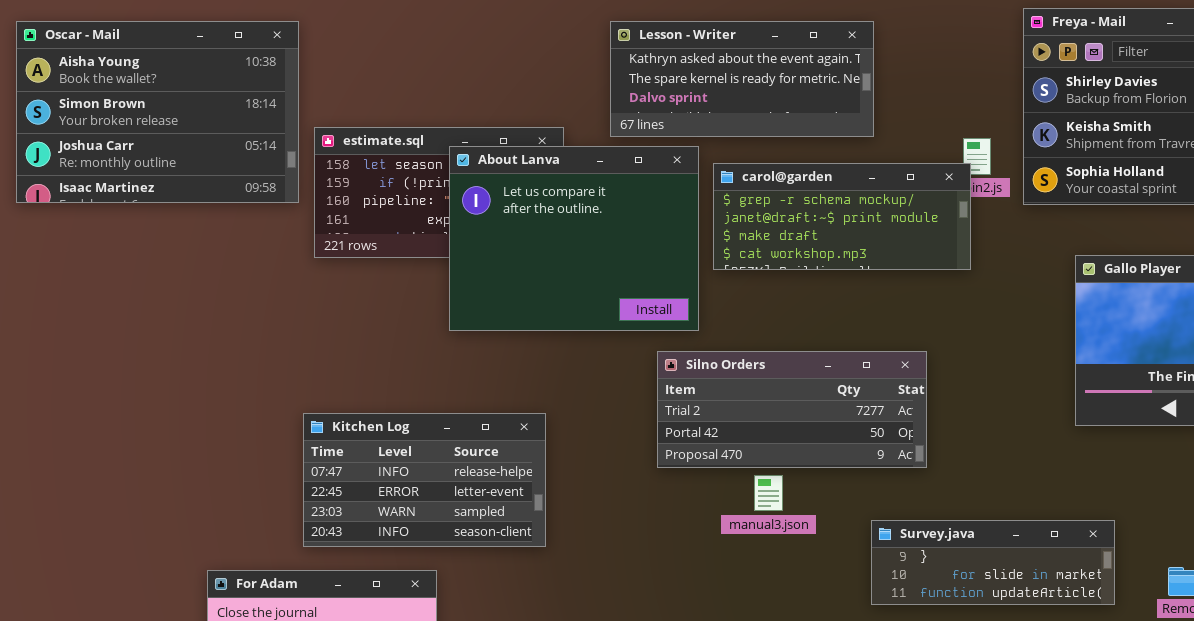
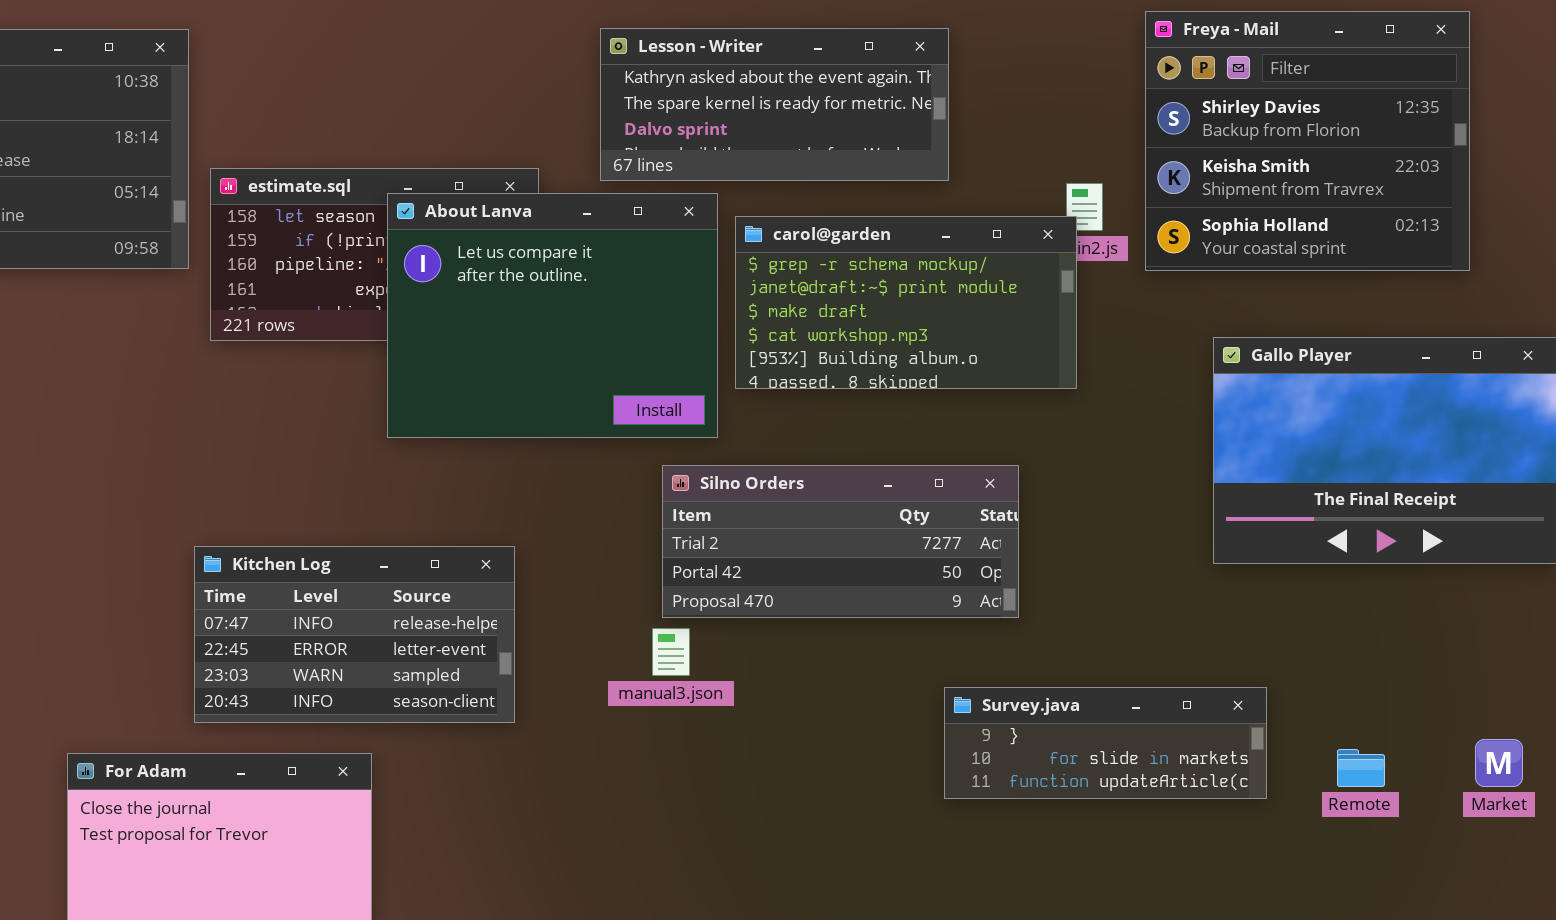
carol@garden: [713,163,971,270] -> [735,216,1077,389], resized
manual3.json: [754,475,783,511] -> [652,628,690,676], moved

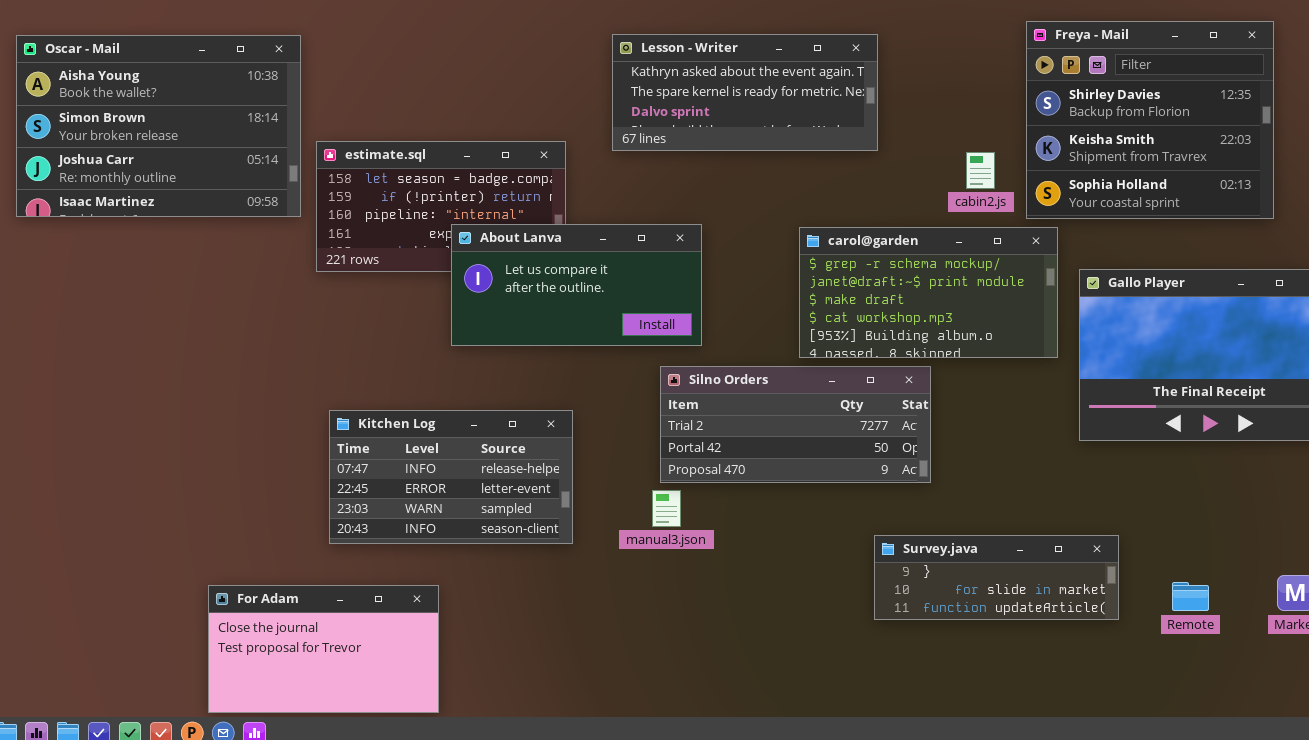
About Lanva: [387,193,718,438] -> [451,224,702,346], resized
carol@garden: [735,216,1077,389] -> [799,227,1058,358], moved
Kitchen Log: [194,546,515,723] -> [329,410,573,544], moved

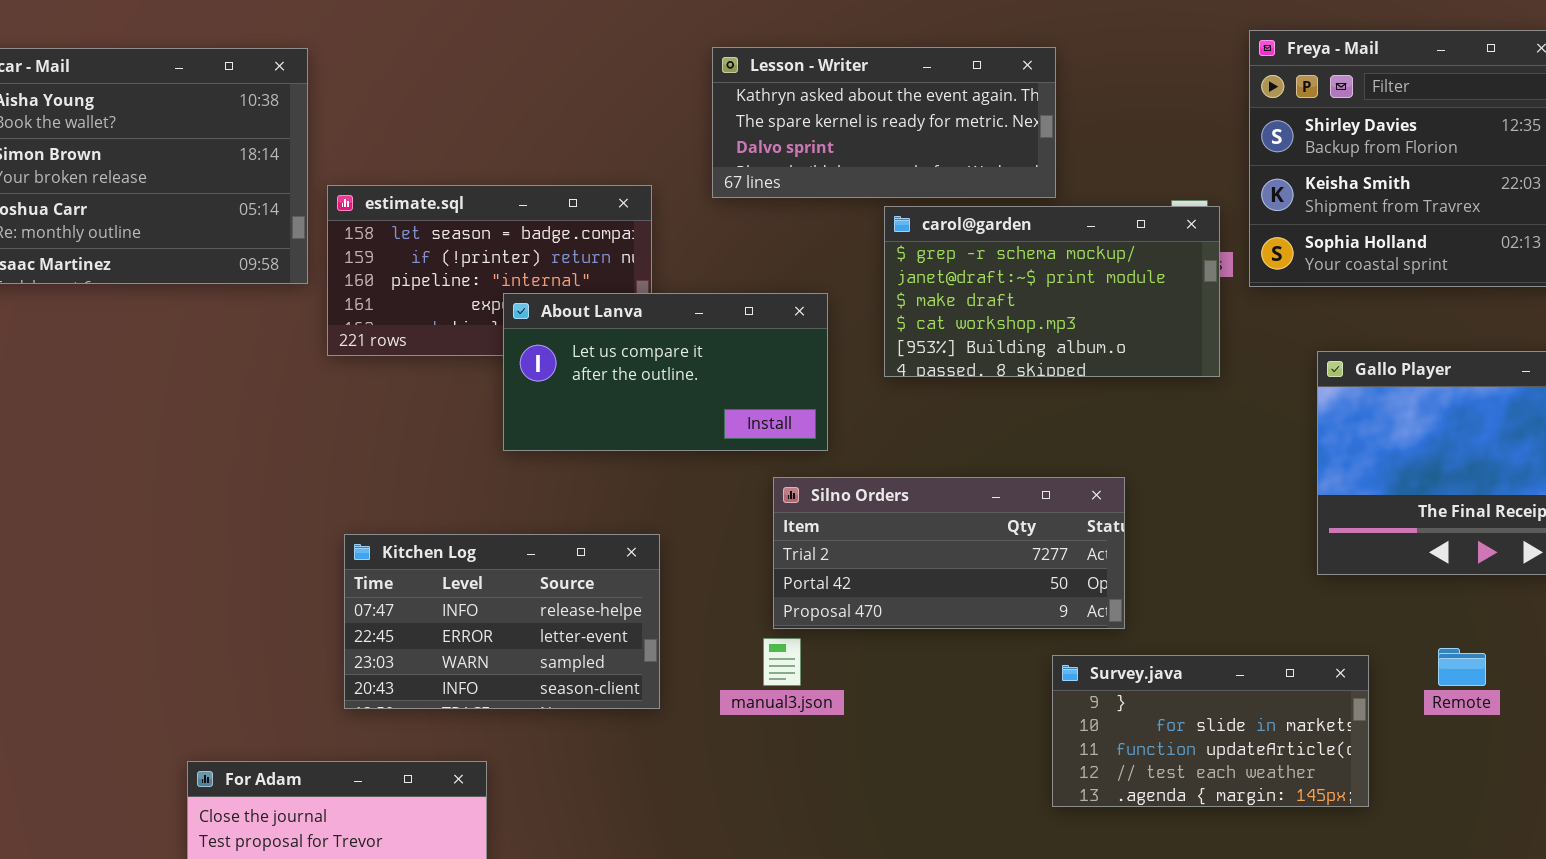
carol@garden: [799,227,1058,358] -> [884,206,1220,377], moved
Survey.java: [874,535,1119,620] -> [1052,655,1369,807], resized
Remote: [1172,582,1209,611] -> [1438,648,1486,686], moved

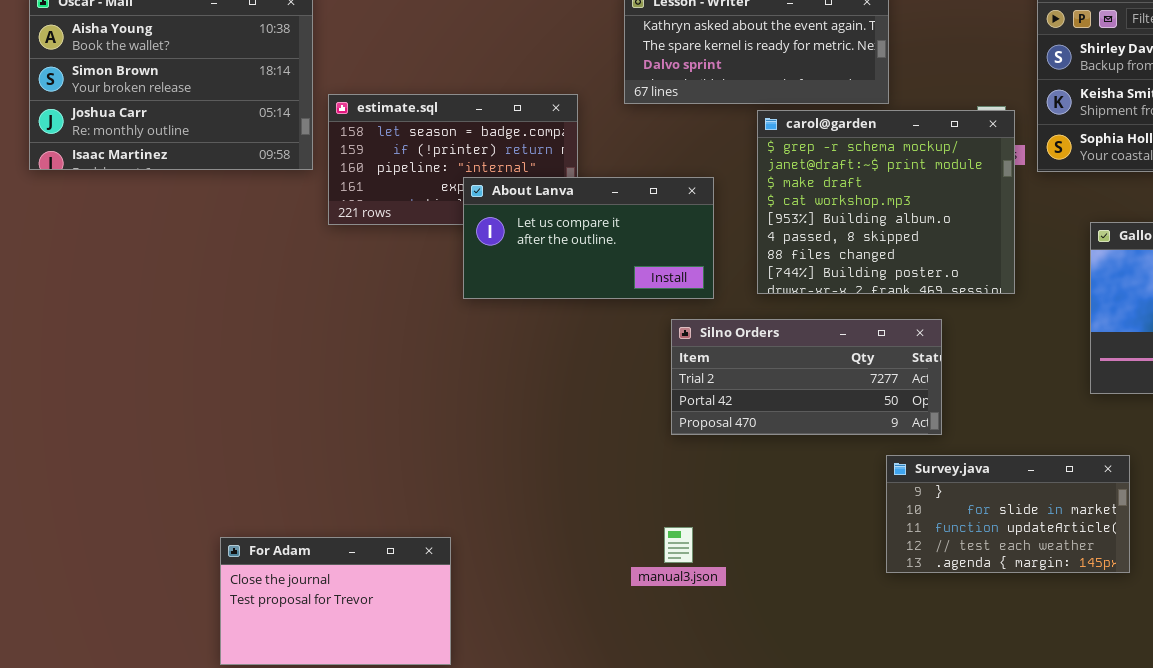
carol@garden: [884,206,1220,377] -> [757,110,1015,294], resized
Kitchen Log: [344,534,660,709] -> none, closed
manual3.json: [763,638,801,686] -> [664,527,693,563], moved

